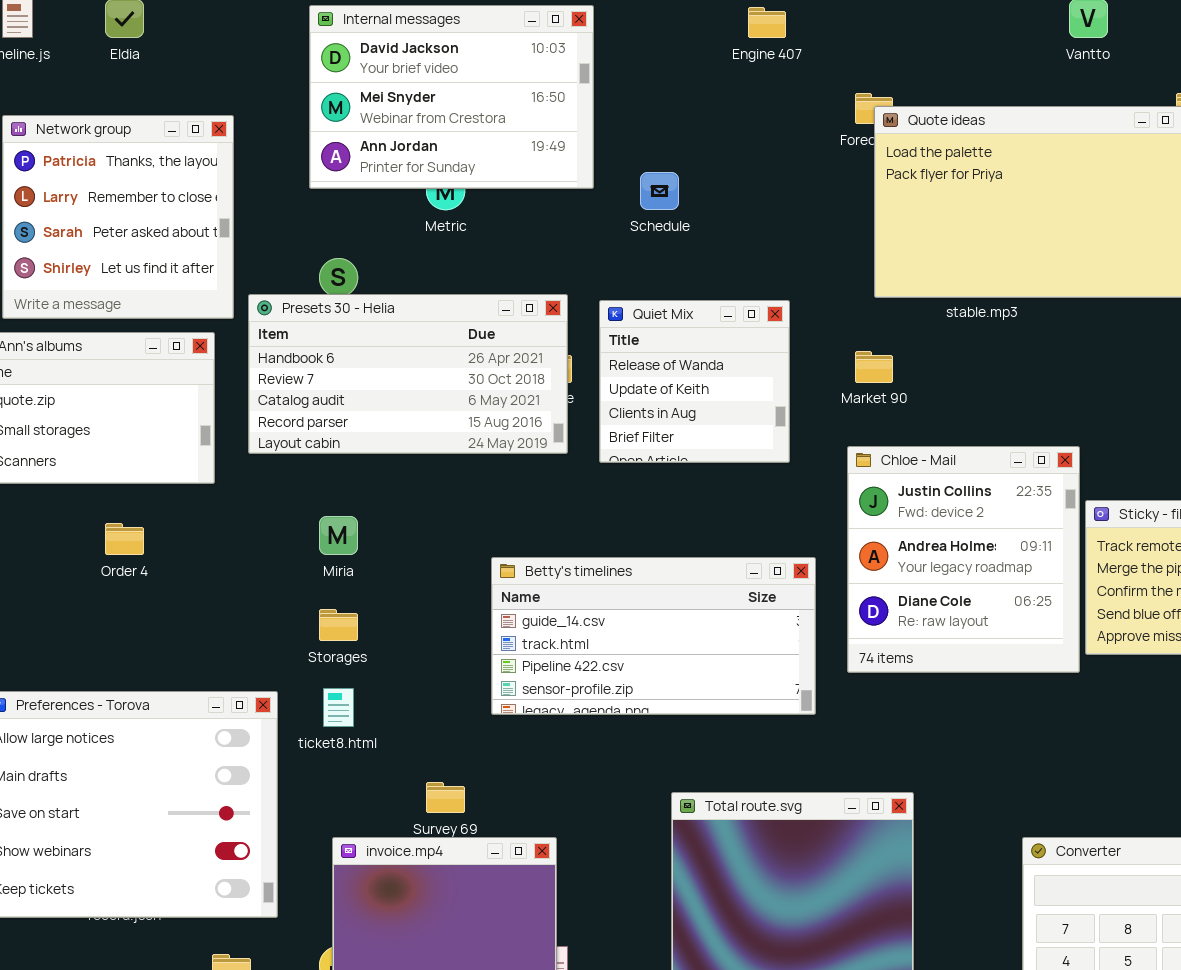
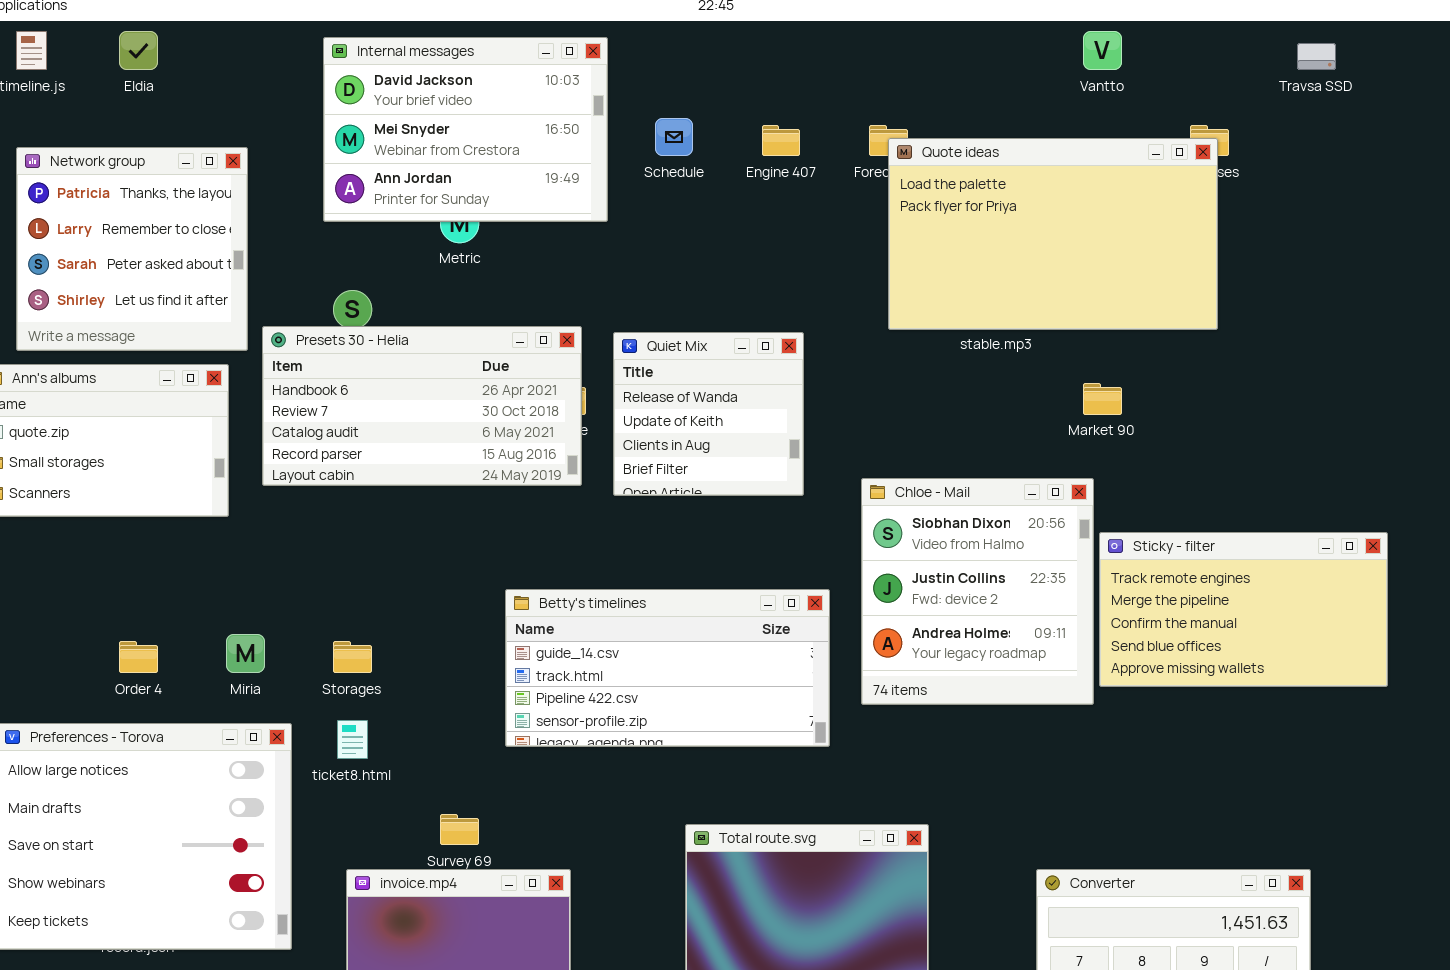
Engine 407: [748,7,786,38] -> [762,125,800,156], moved
Schedule: [640,172,679,210] -> [655,118,693,156], moved
Market 90: [855,351,893,383] -> [1083,383,1122,415], moved
Chloe - Mail: [847,446,1080,673] -> [861,478,1094,705], scrolled up 1 row
Miria: [319,516,358,555] -> [226,634,265,673], moved
Order 4: [105,523,144,555] -> [119,641,158,673], moved

